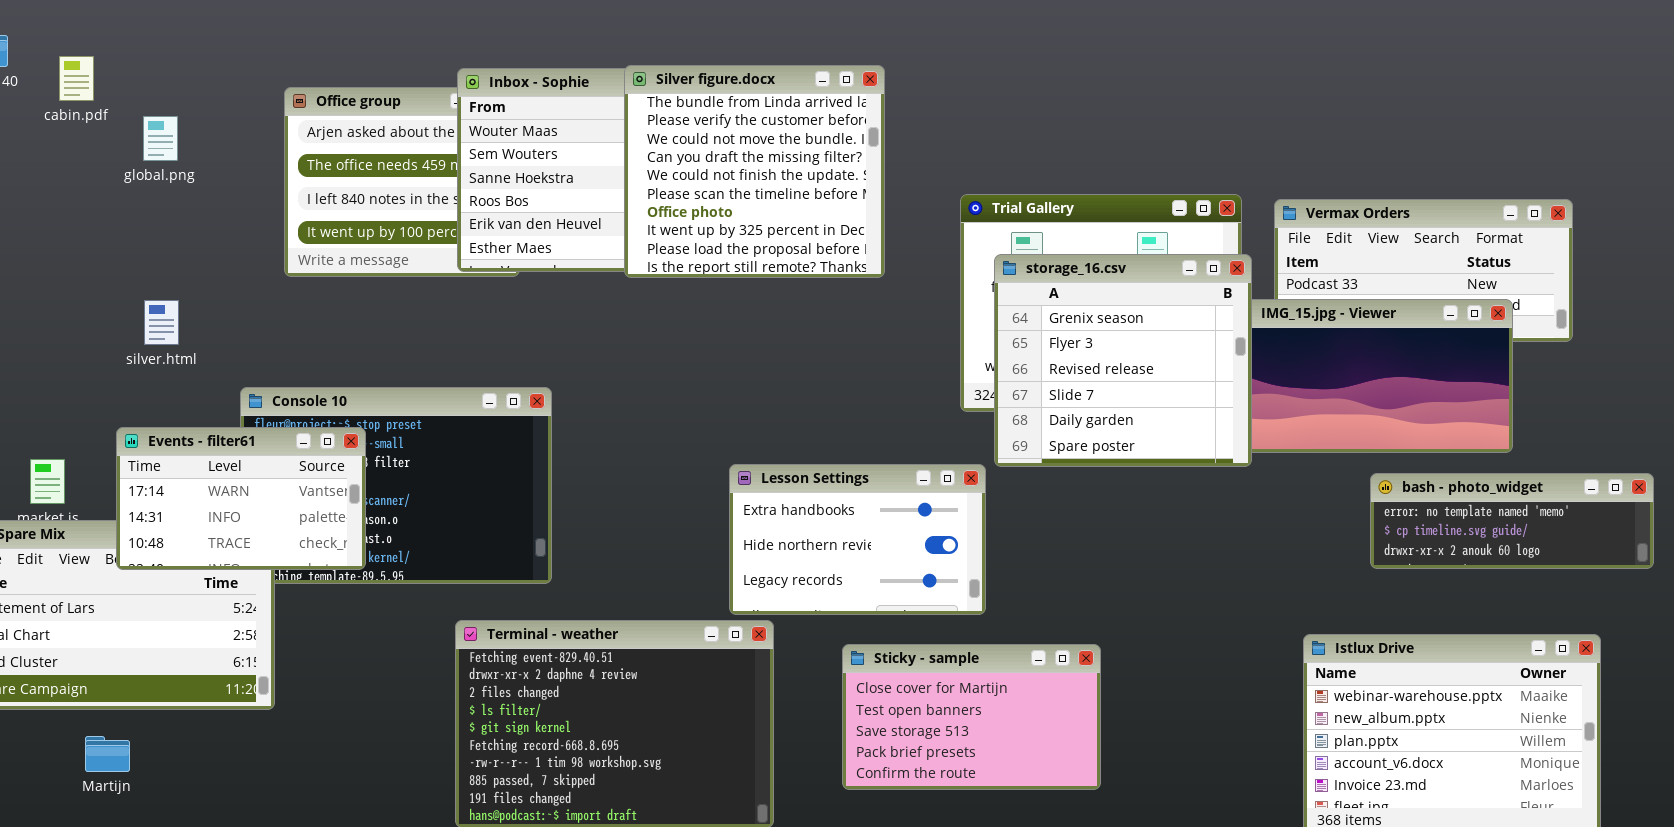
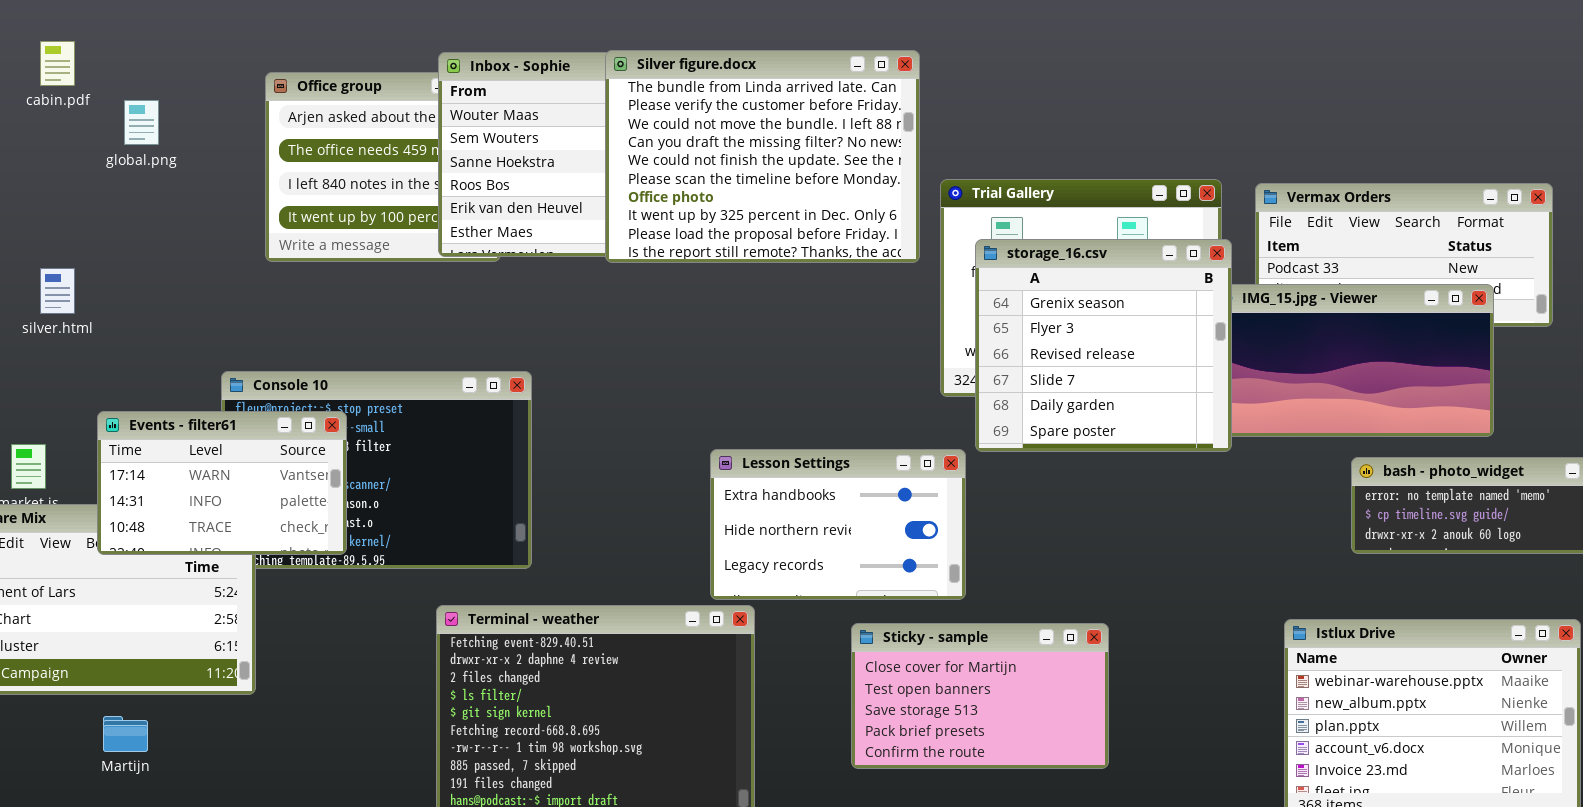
Silver figure.docx: [624,65,885,278] -> [605,50,920,263], resized
silver.html: [144,300,179,345] -> [40,268,75,314], moved
Sticky - sample: [842,644,1101,790] -> [851,623,1109,769], moved
Martijn: [85,736,130,772] -> [103,716,148,752], moved

